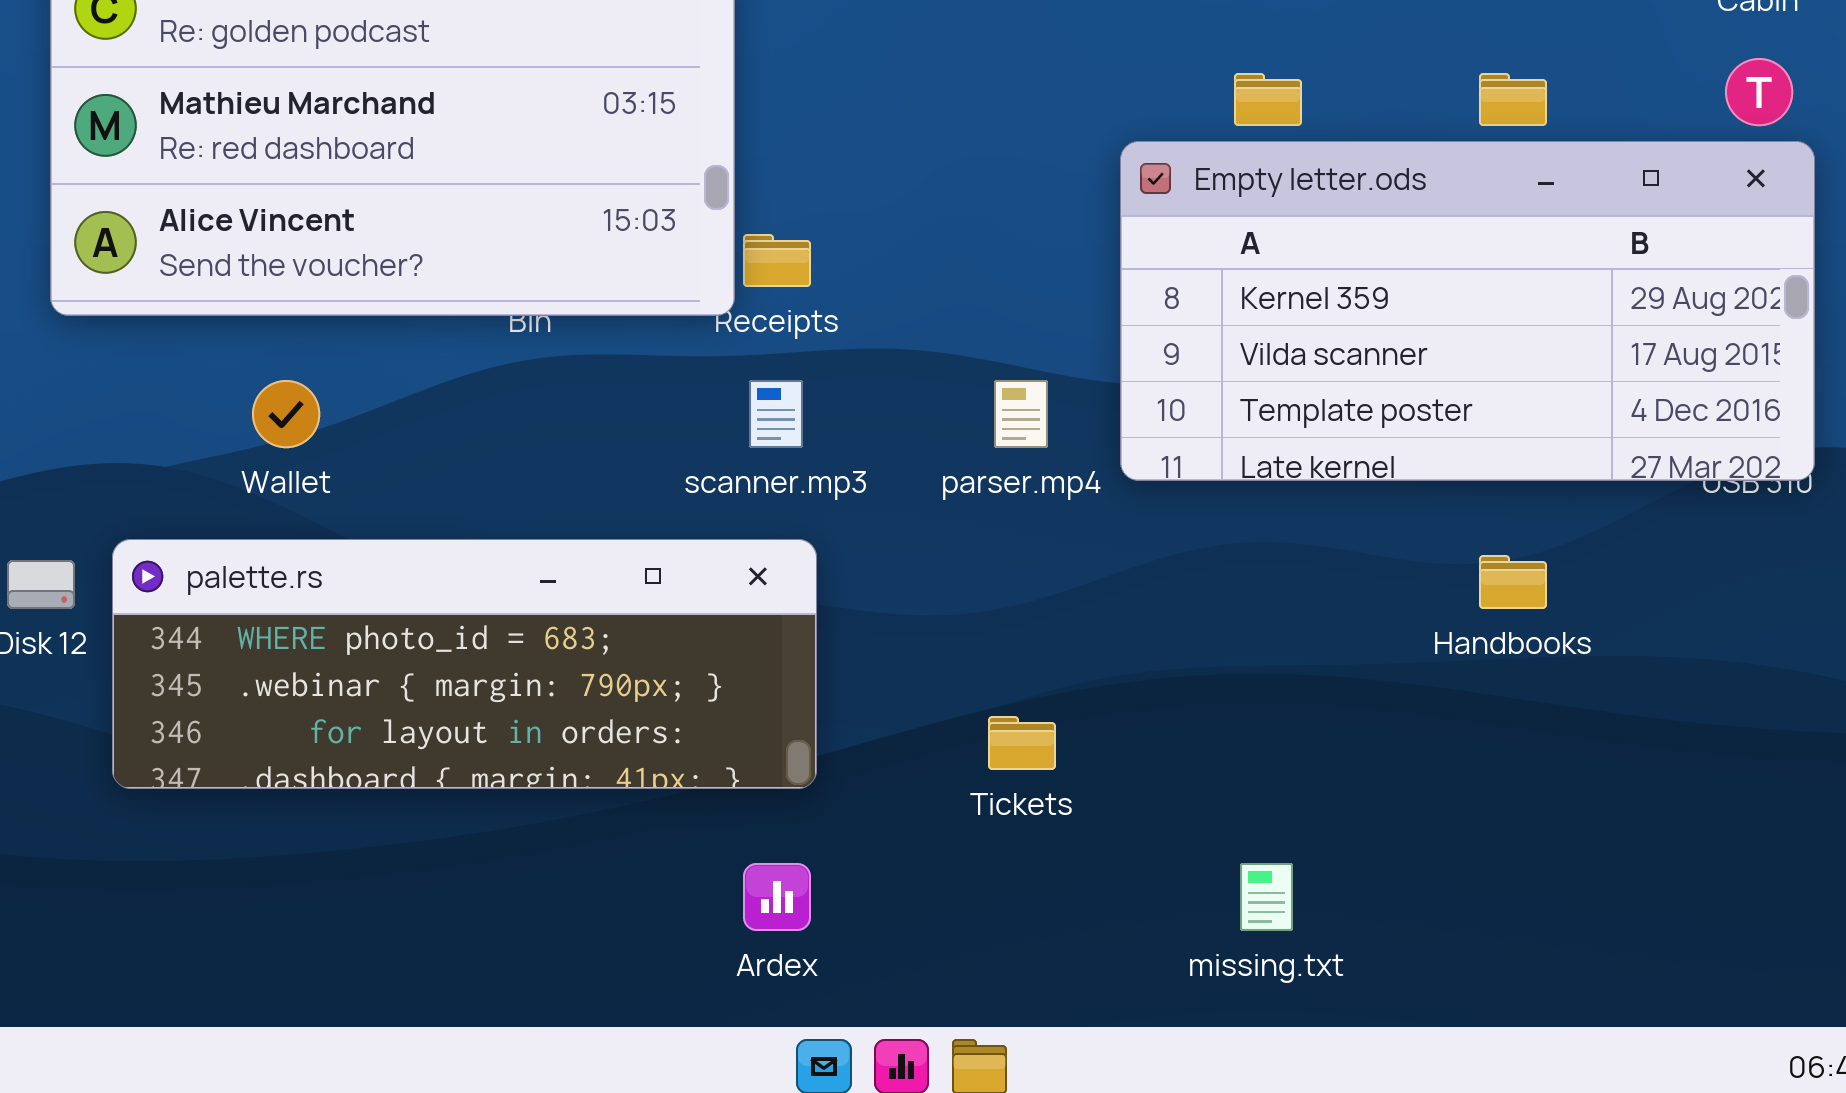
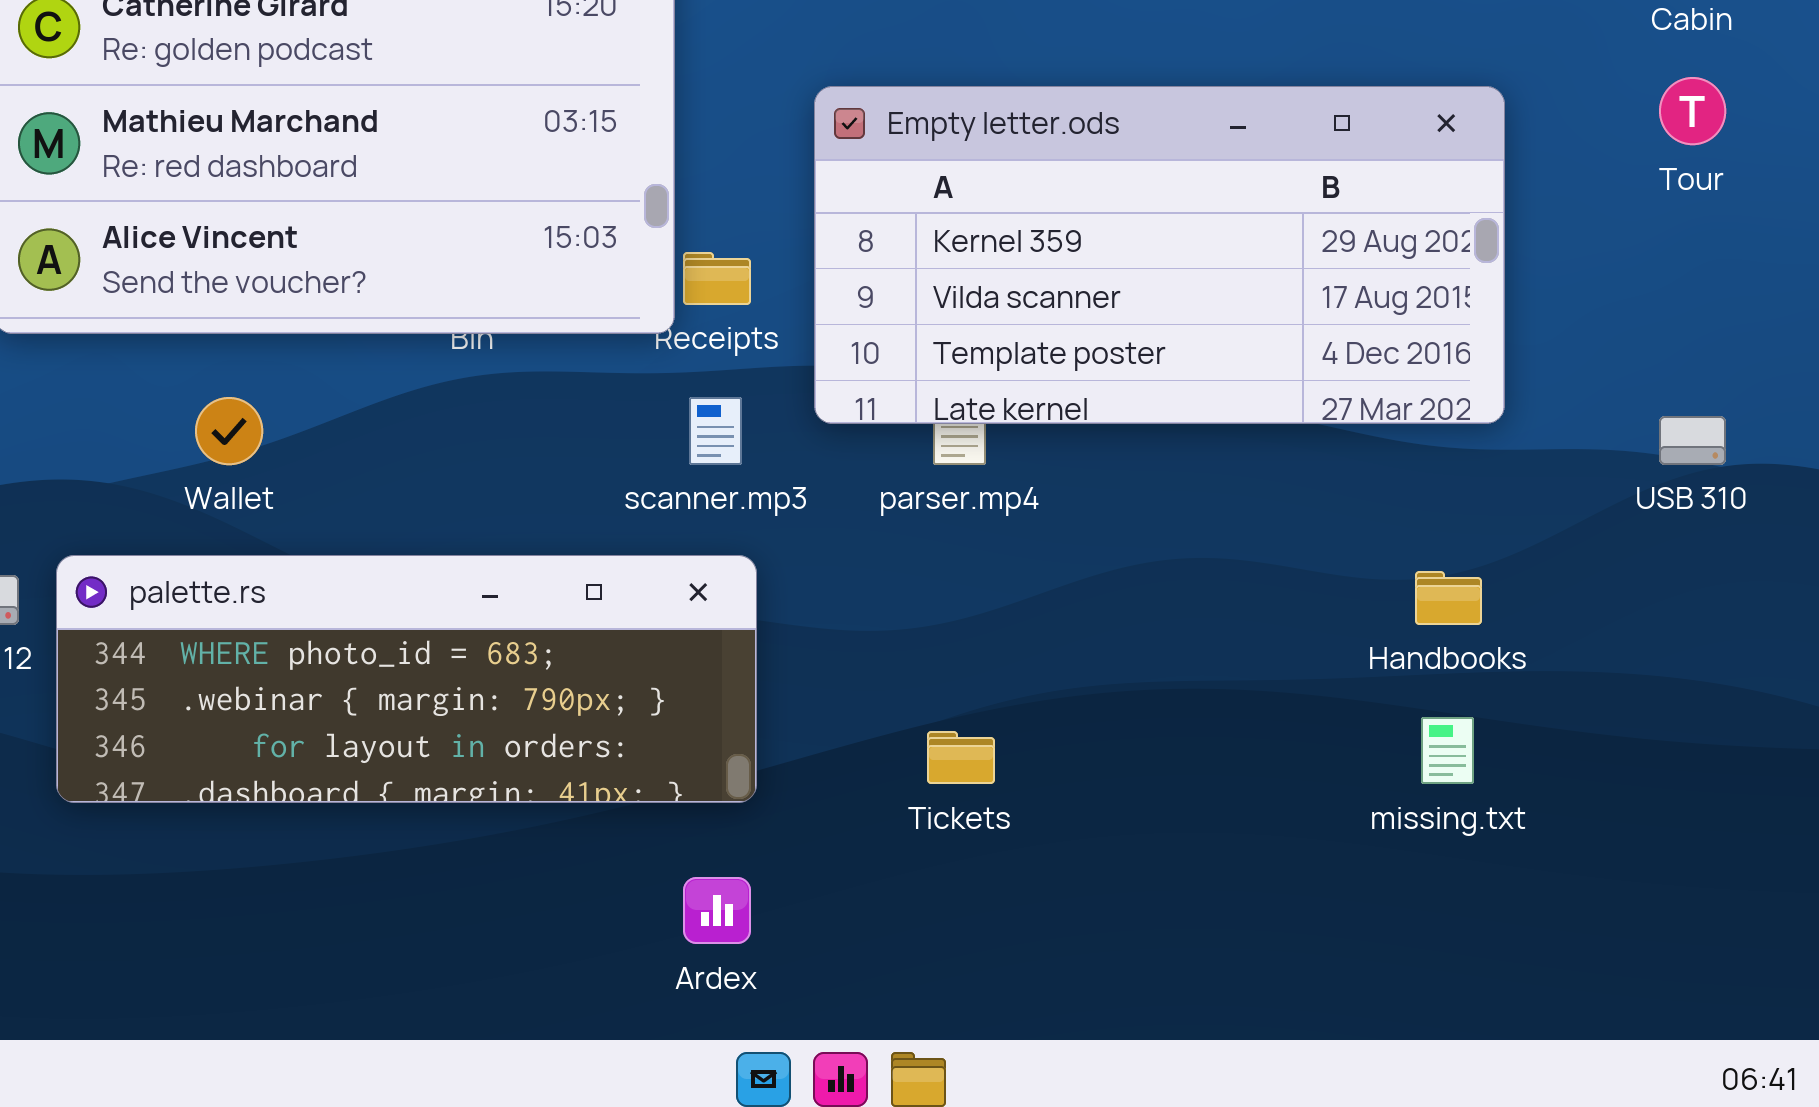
Empty letter.ods: [1120,141,1815,481] -> [814,86,1505,424], moved
missing.txt: [1240,863,1293,931] -> [1421,717,1474,784], moved

